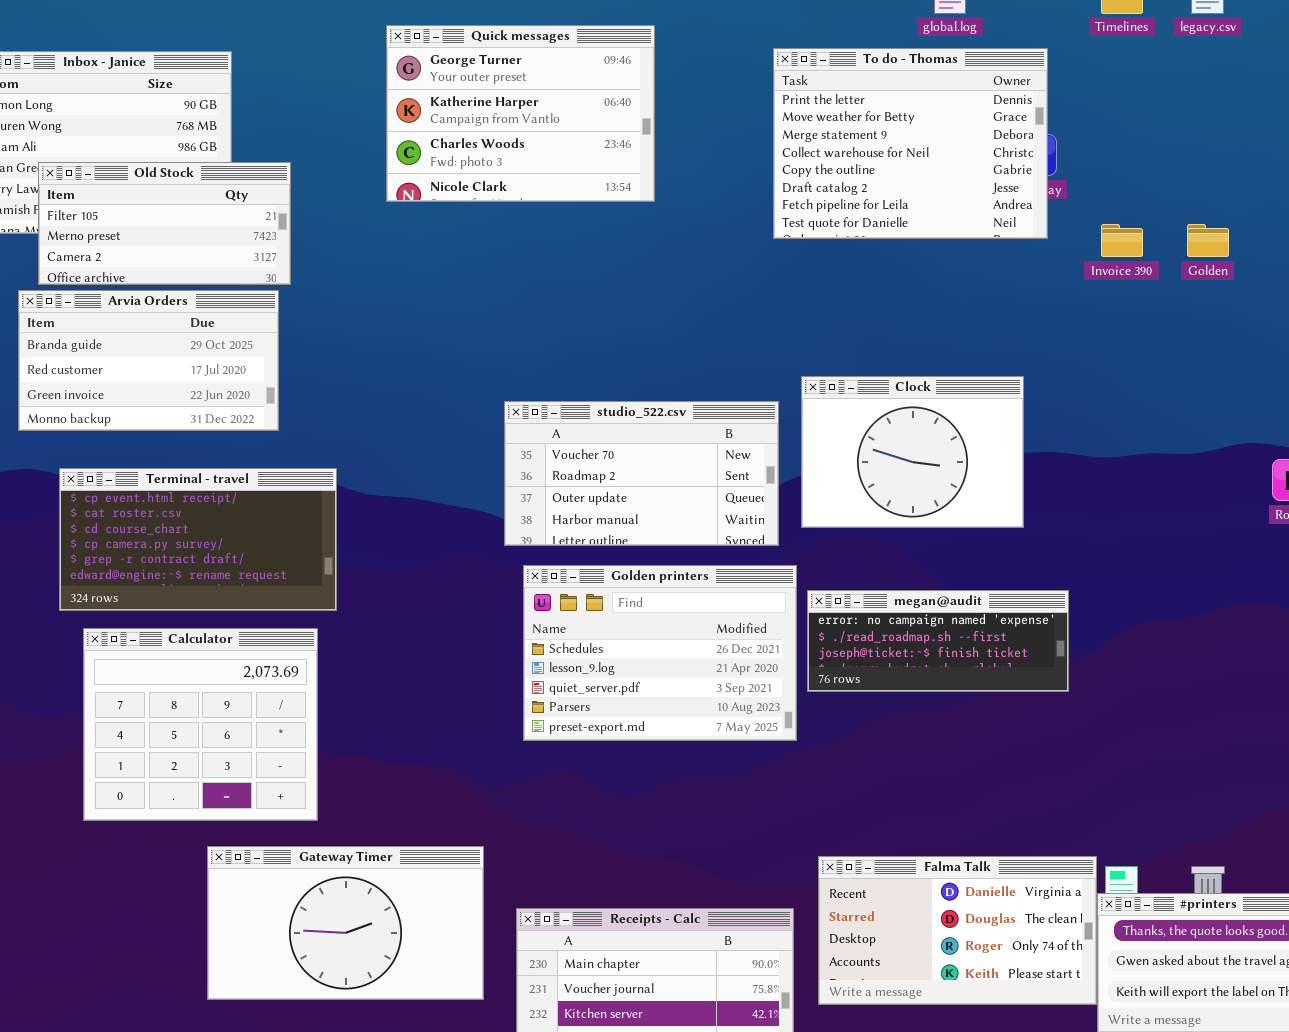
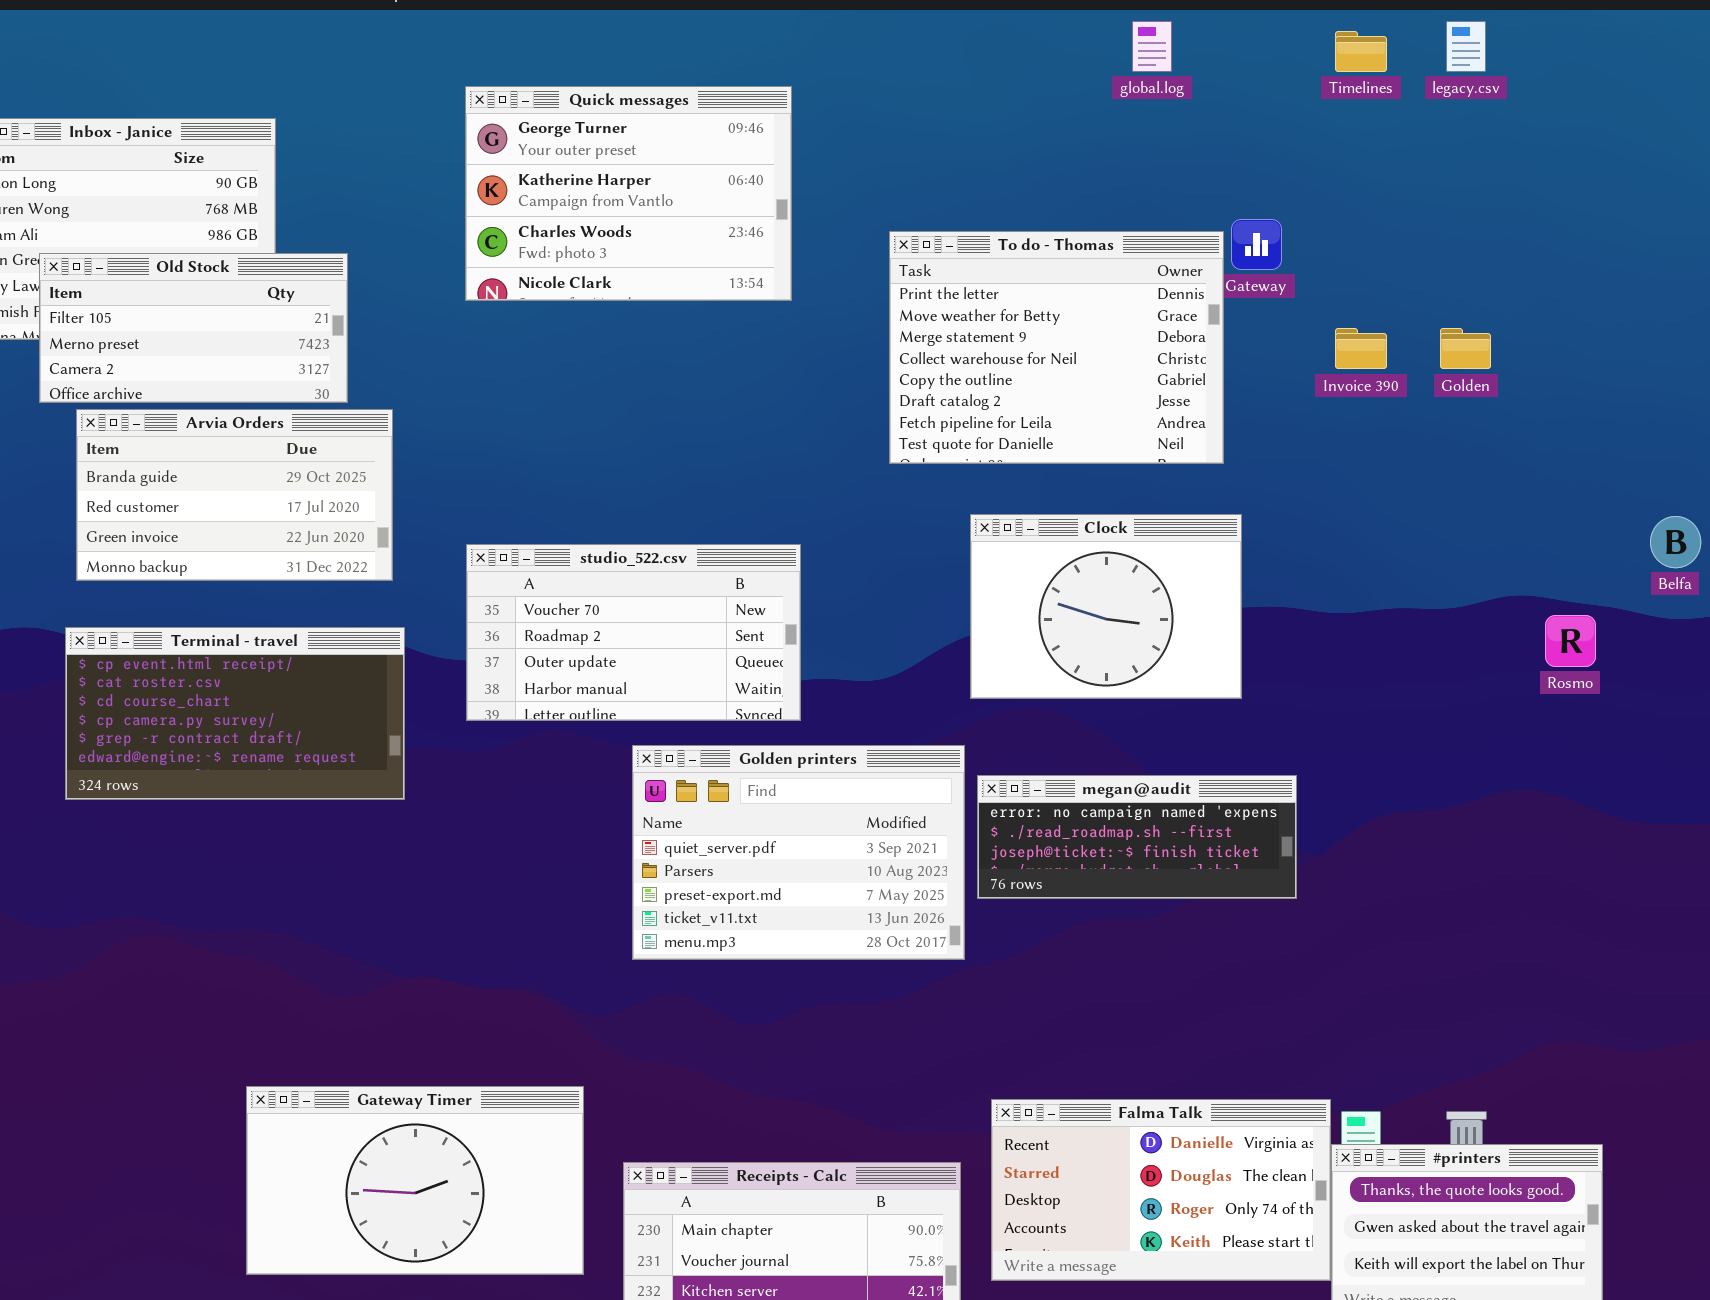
To do - Thomas: [773,48,1048,239] -> [889,231,1224,464], moved
Arvia Orders: [18,290,279,431] -> [76,409,393,581], moved
studio_522.csv: [504,401,779,546] -> [466,544,801,721], moved
Golden printers: [523,565,797,741] -> [632,745,965,960], scrolled down 2 rows
Calculator: [83,628,318,821] -> none, closed

